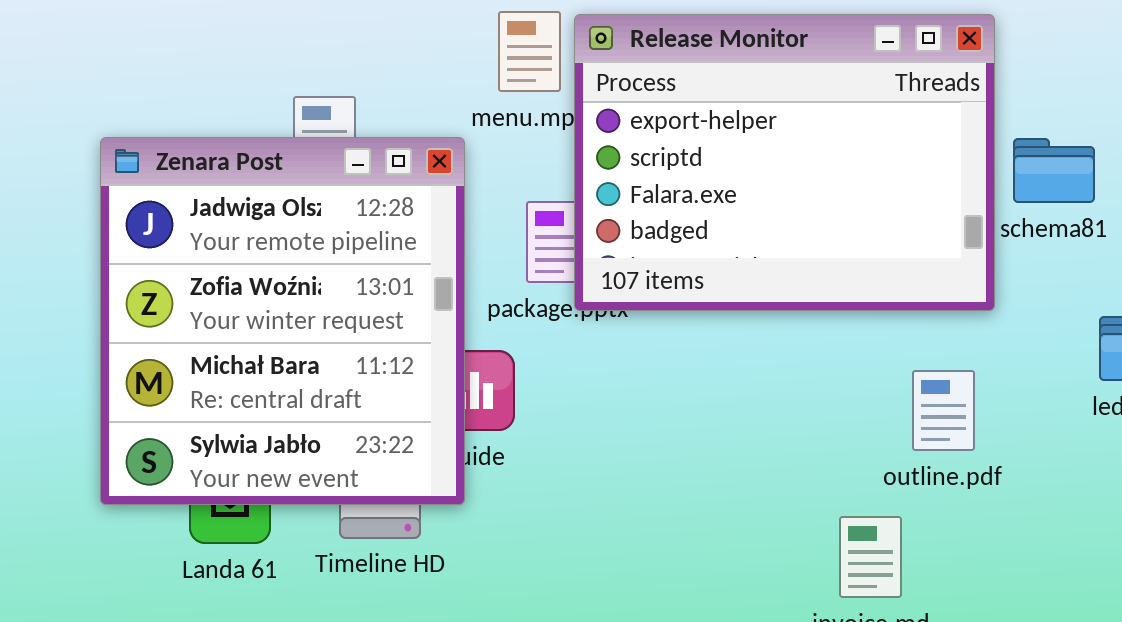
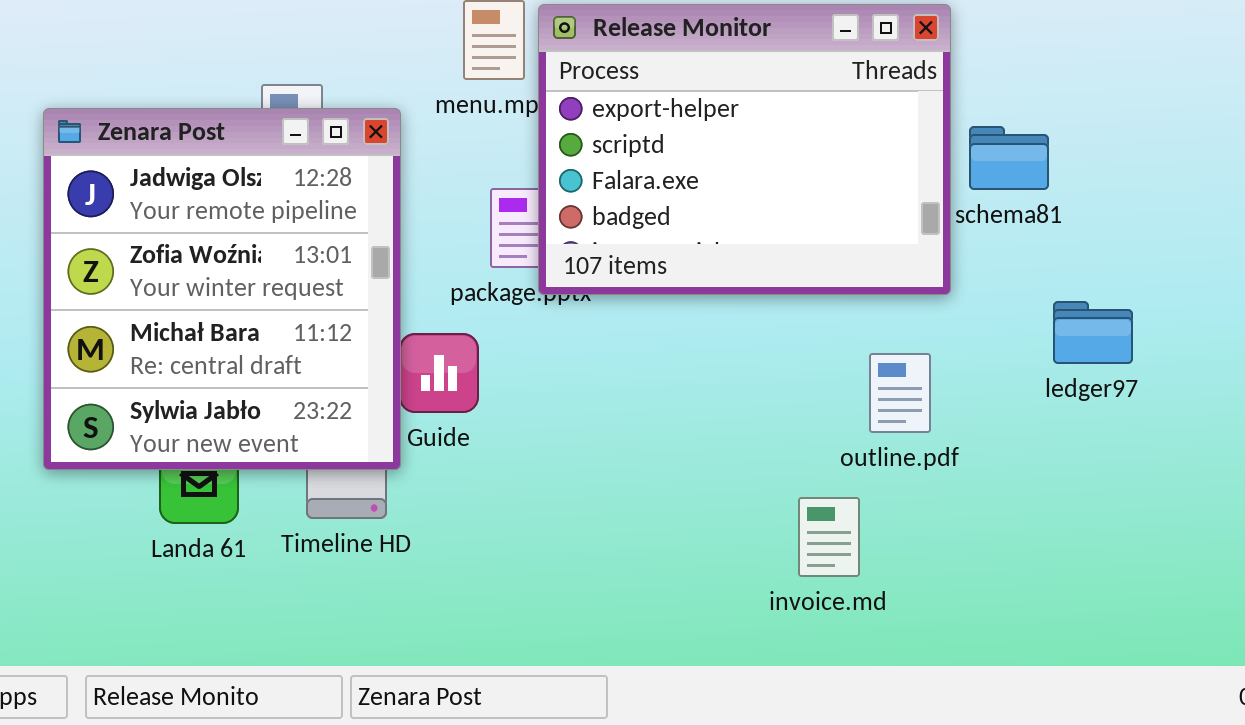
Zenara Post: [100,137,465,505] -> [43,108,401,470], moved

